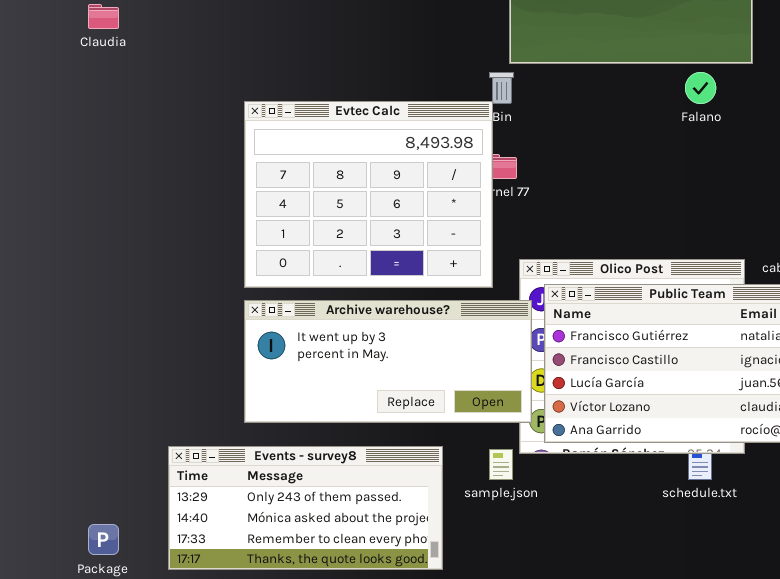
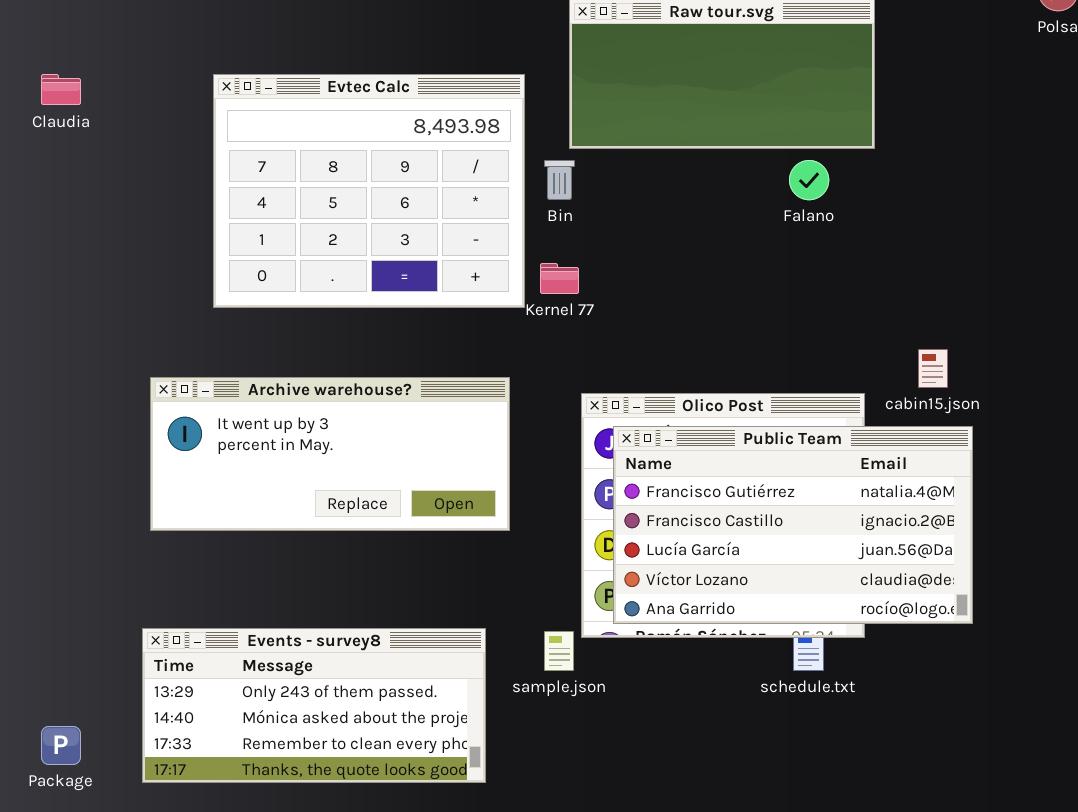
Evtec Calc: [244,101,493,288] -> [213,74,525,308], moved
Archive warehouse?: [244,300,532,423] -> [150,377,510,531], moved

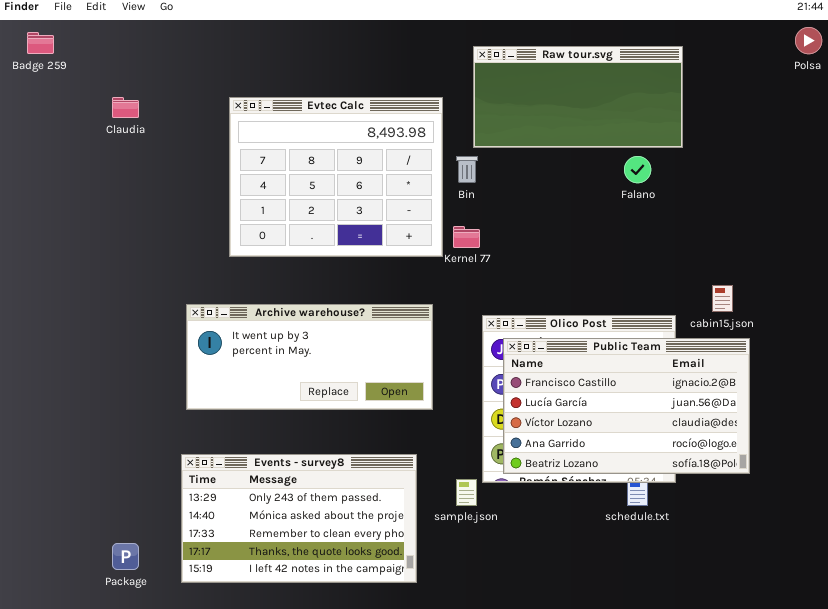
Public Team: [613,426,973,624] -> [503,338,750,474], scrolled down 1 row
Events - survey8: [142,628,486,783] -> [181,454,417,583], resized

